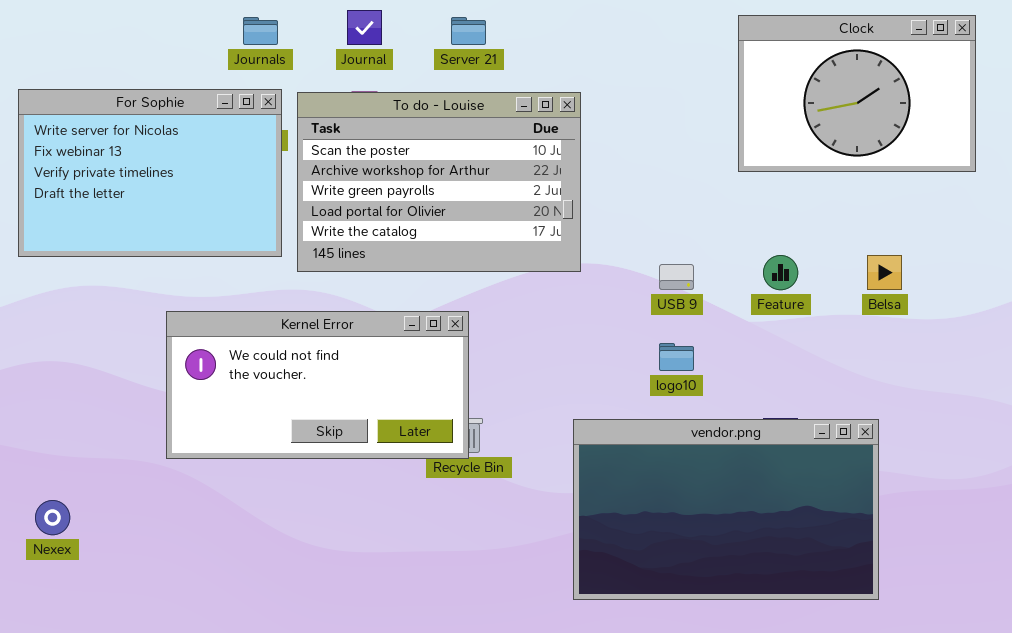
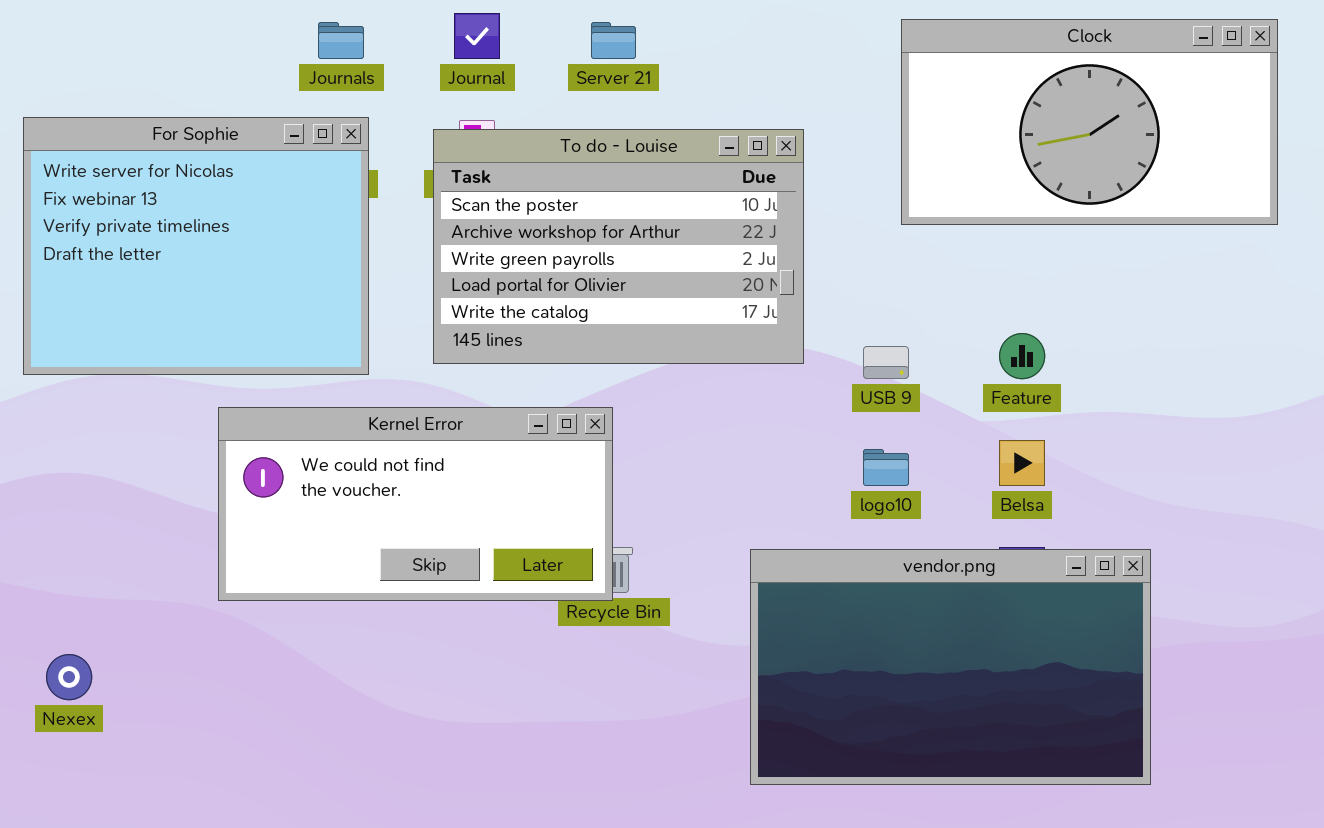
Clock: [738,15,976,172] -> [901,19,1278,225], resized
For Sophie: [18,89,282,257] -> [23,117,369,375], resized
To do - Louise: [297,92,581,272] -> [433,129,804,364], moved
Belsa: [867,255,902,290] -> [999,440,1045,486], moved

